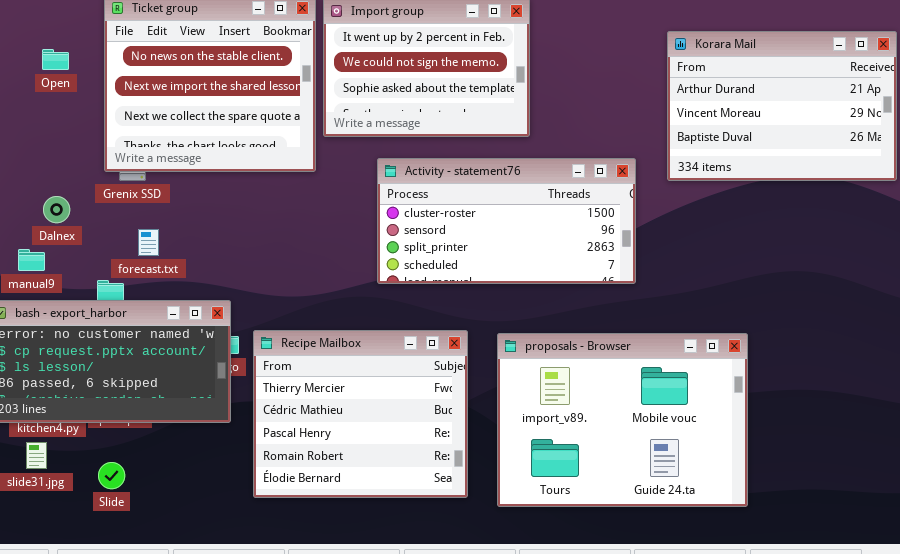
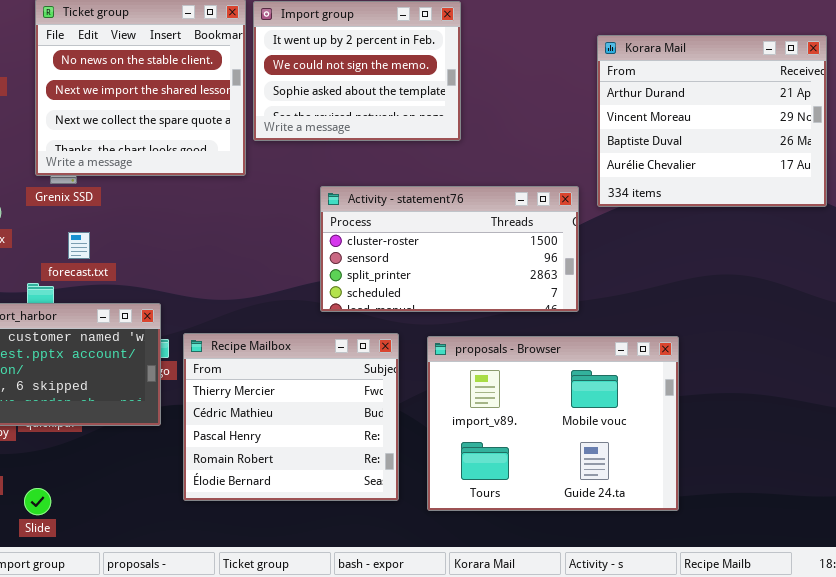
Korara Mail: [667,31,897,181] -> [597,35,827,207], resized
Activity - statement76: [377,158,636,284] -> [320,186,579,312], moved
Slide: [98,462,125,489] -> [24,488,51,515], moved

